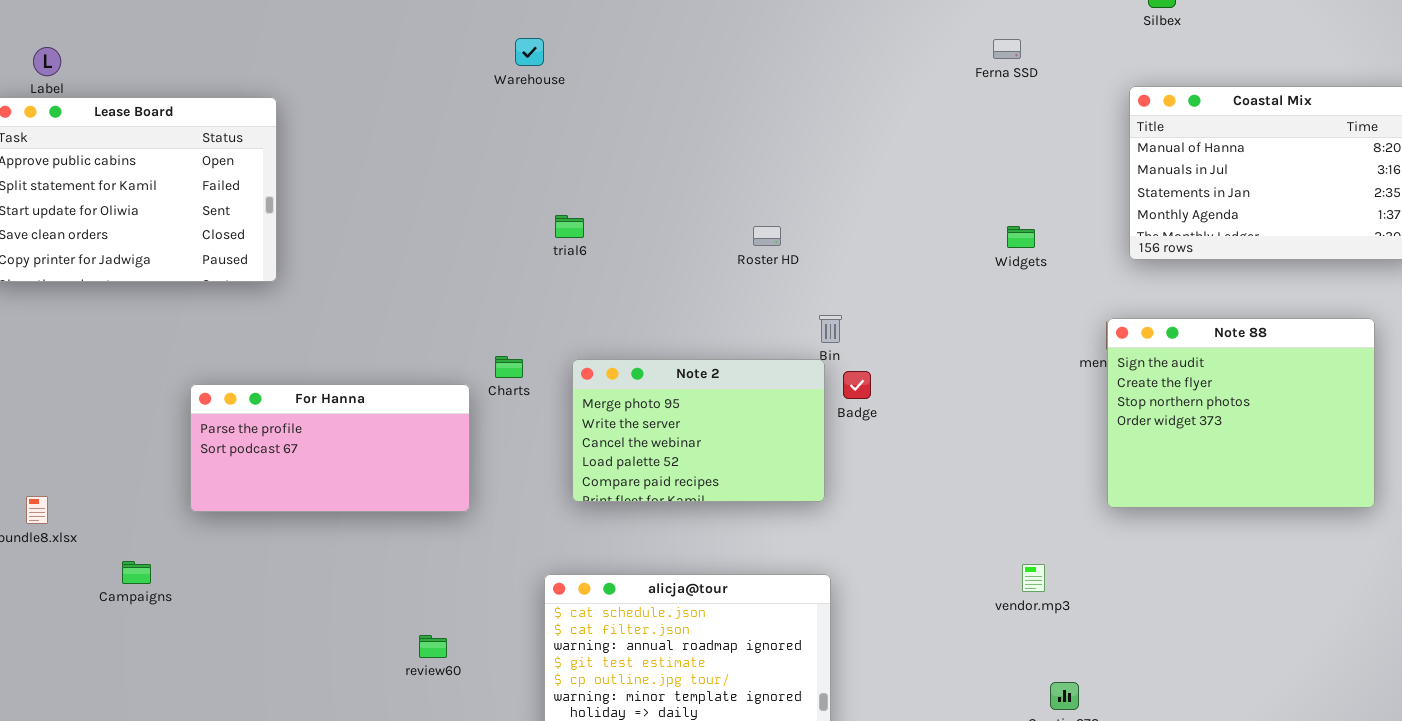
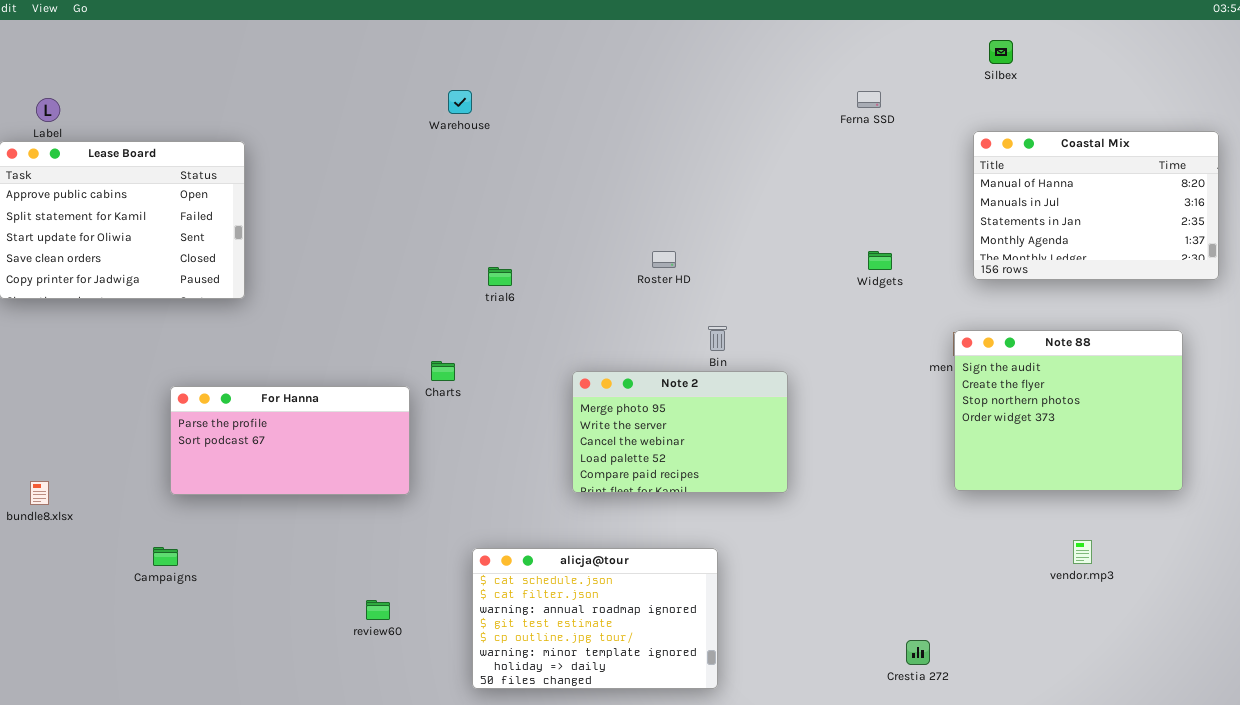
trial6: [555,215,584,238] -> [488,267,512,286], moved
Note 2: [572,359,825,502] -> [572,371,788,493], moved
Campaigns: [122,561,151,584] -> [153,547,178,566], moved
vendor.mp3: [1022,564,1045,592] -> [1073,540,1092,564], moved

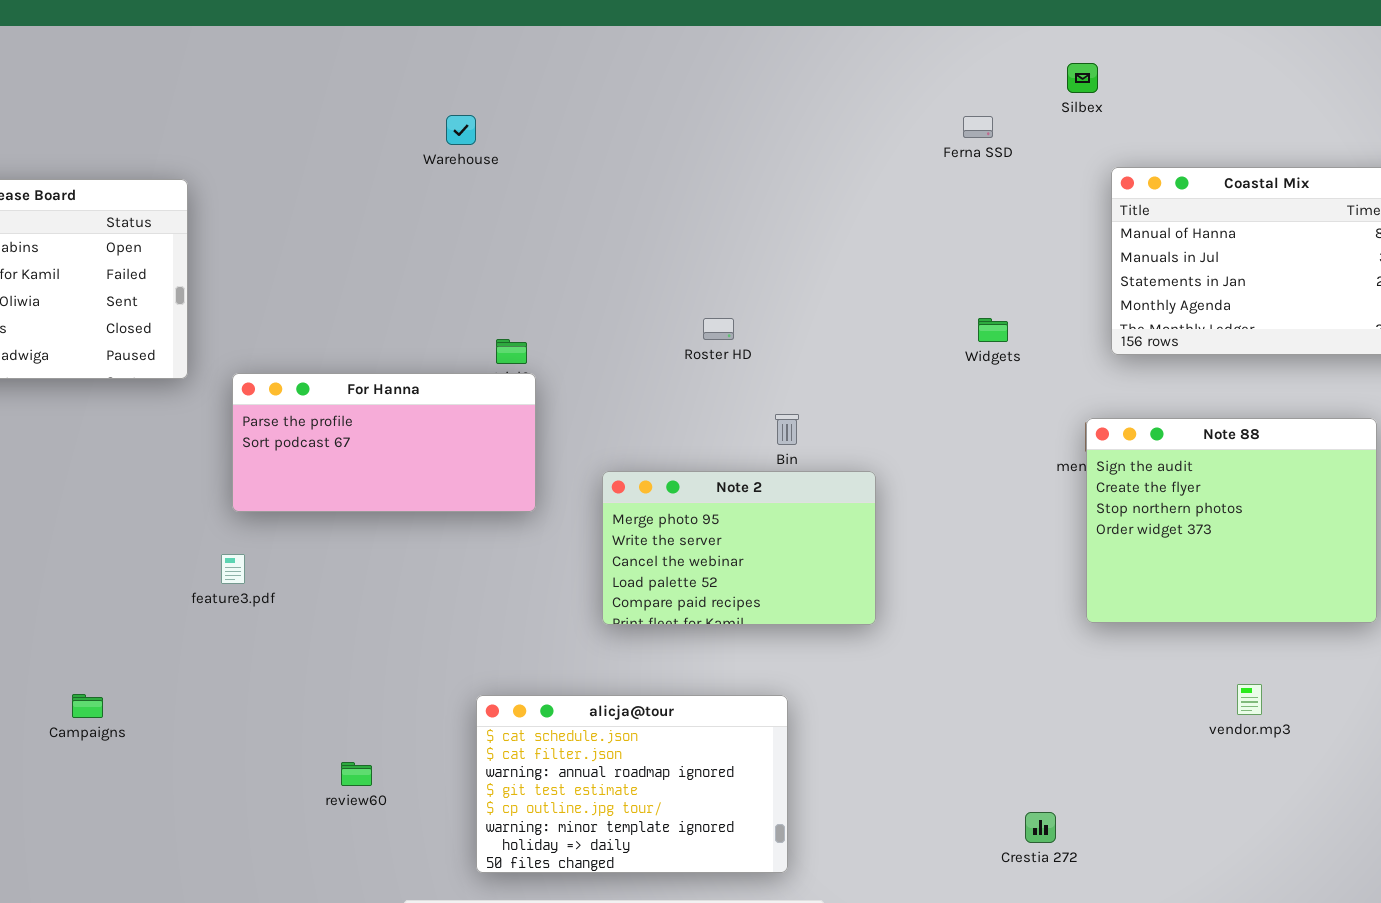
Silbex: [989,40,1013,64] -> [1067,63,1098,93], moved
For Hanna: [170,386,410,495] -> [232,373,536,512], moved

